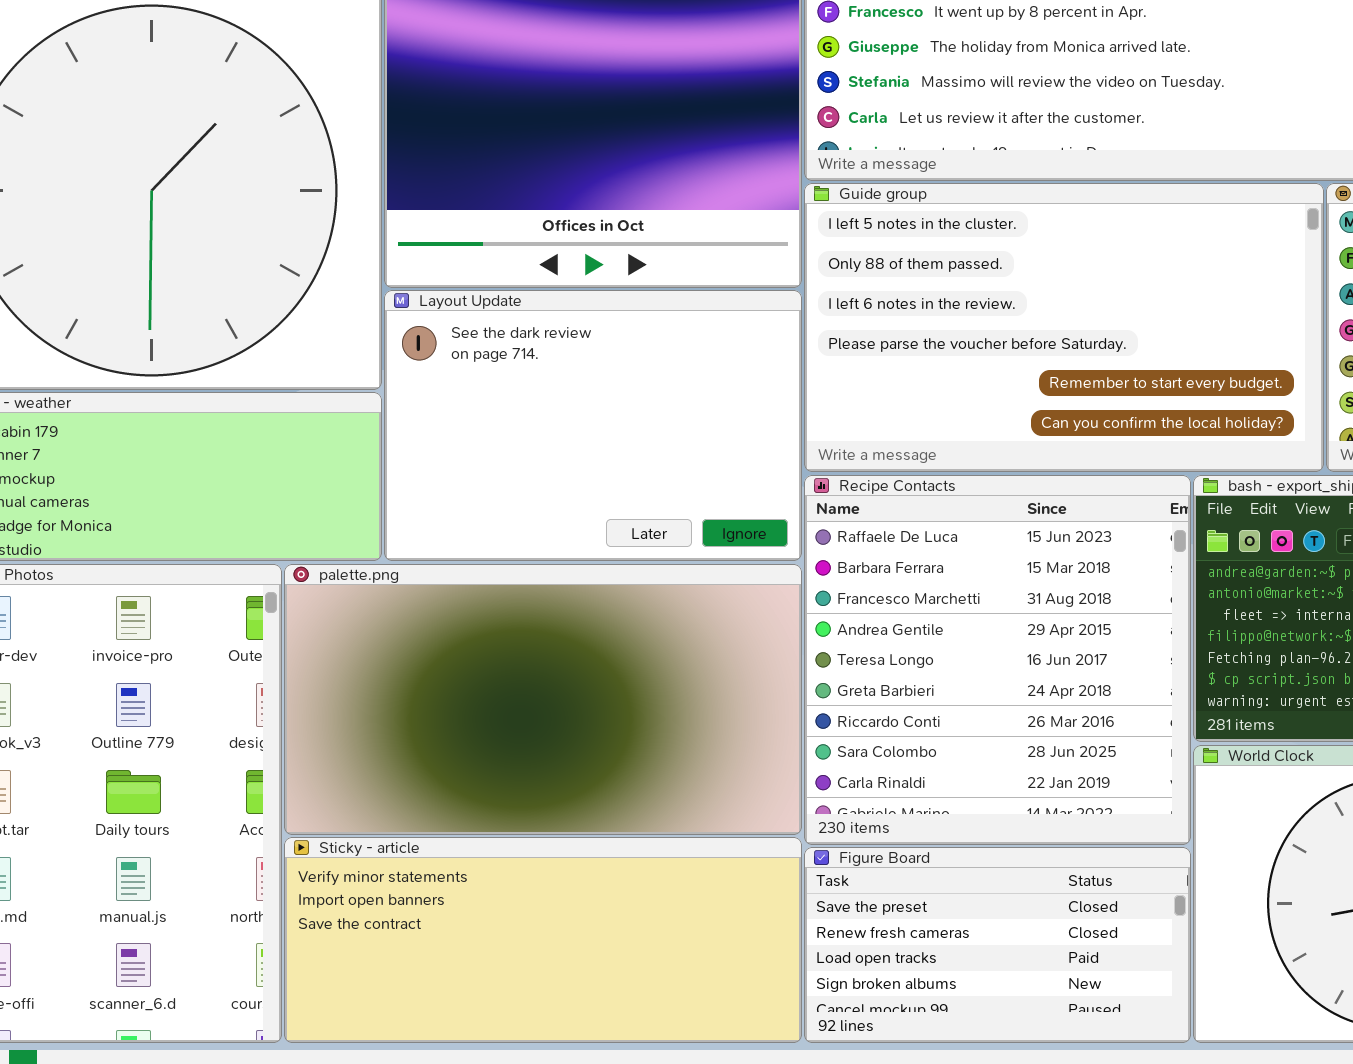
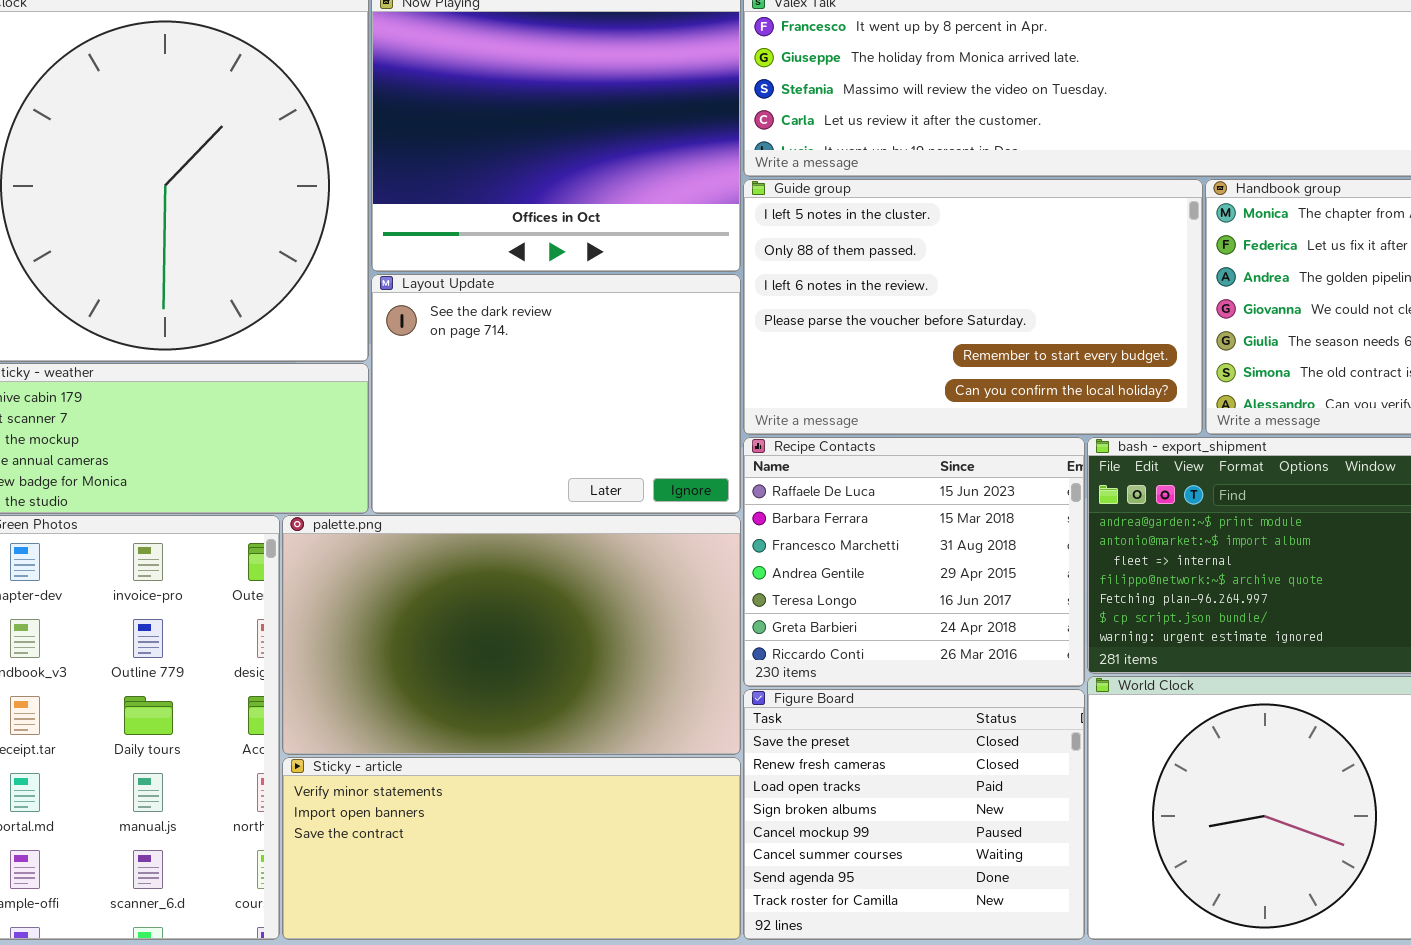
Recipe Contacts: [804,475,1191,845] -> [743,437,1085,687], resized
Figure Board: [804,847,1191,1043] -> [743,689,1085,940], resized

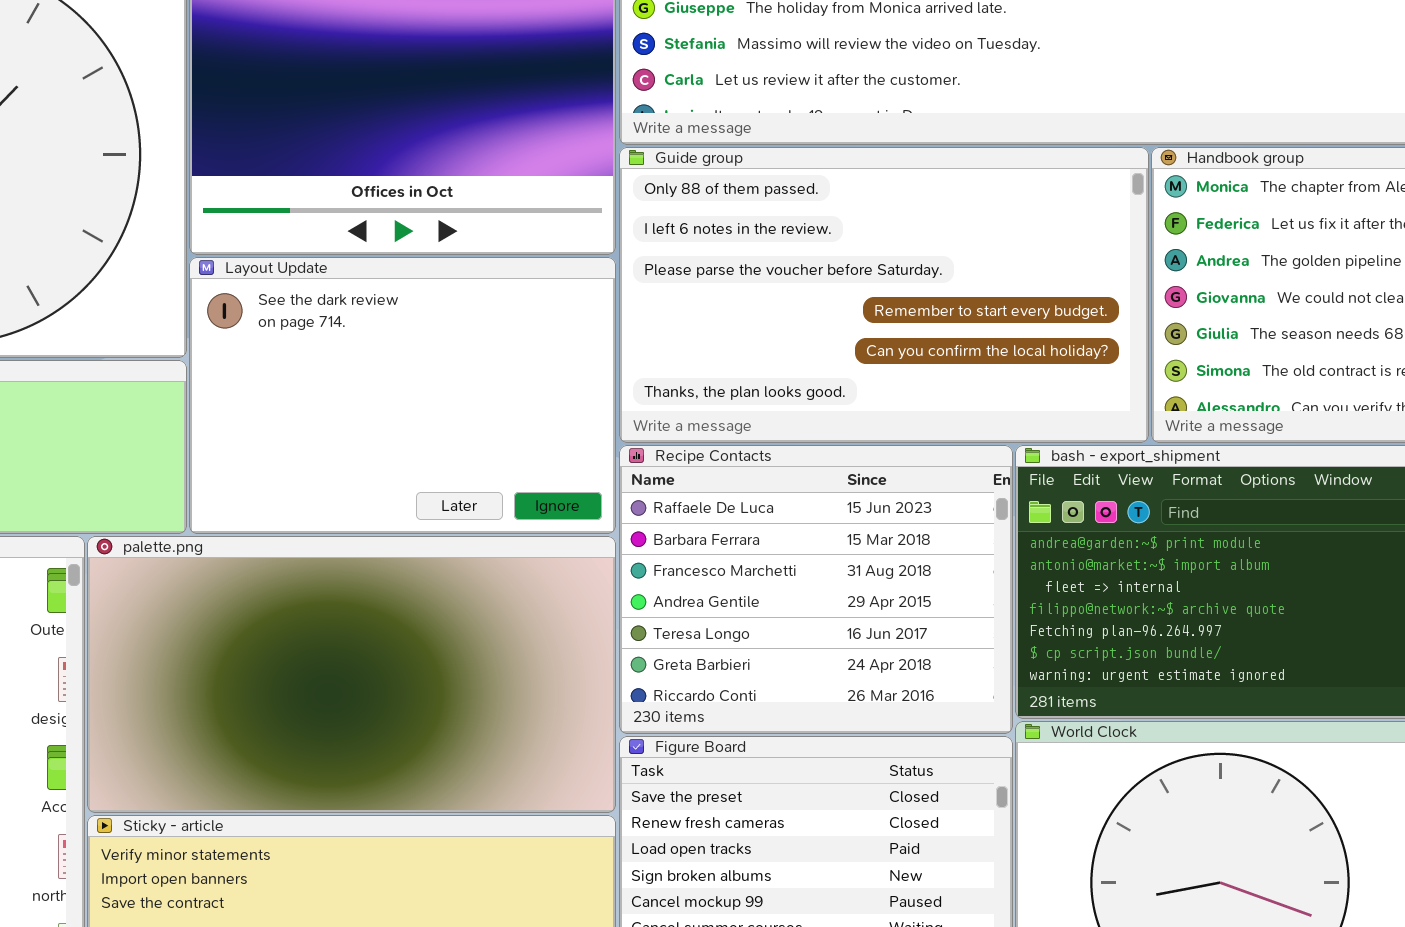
Guide group: [743,179,1203,435] -> [619,147,1149,443], scrolled down 1 row

